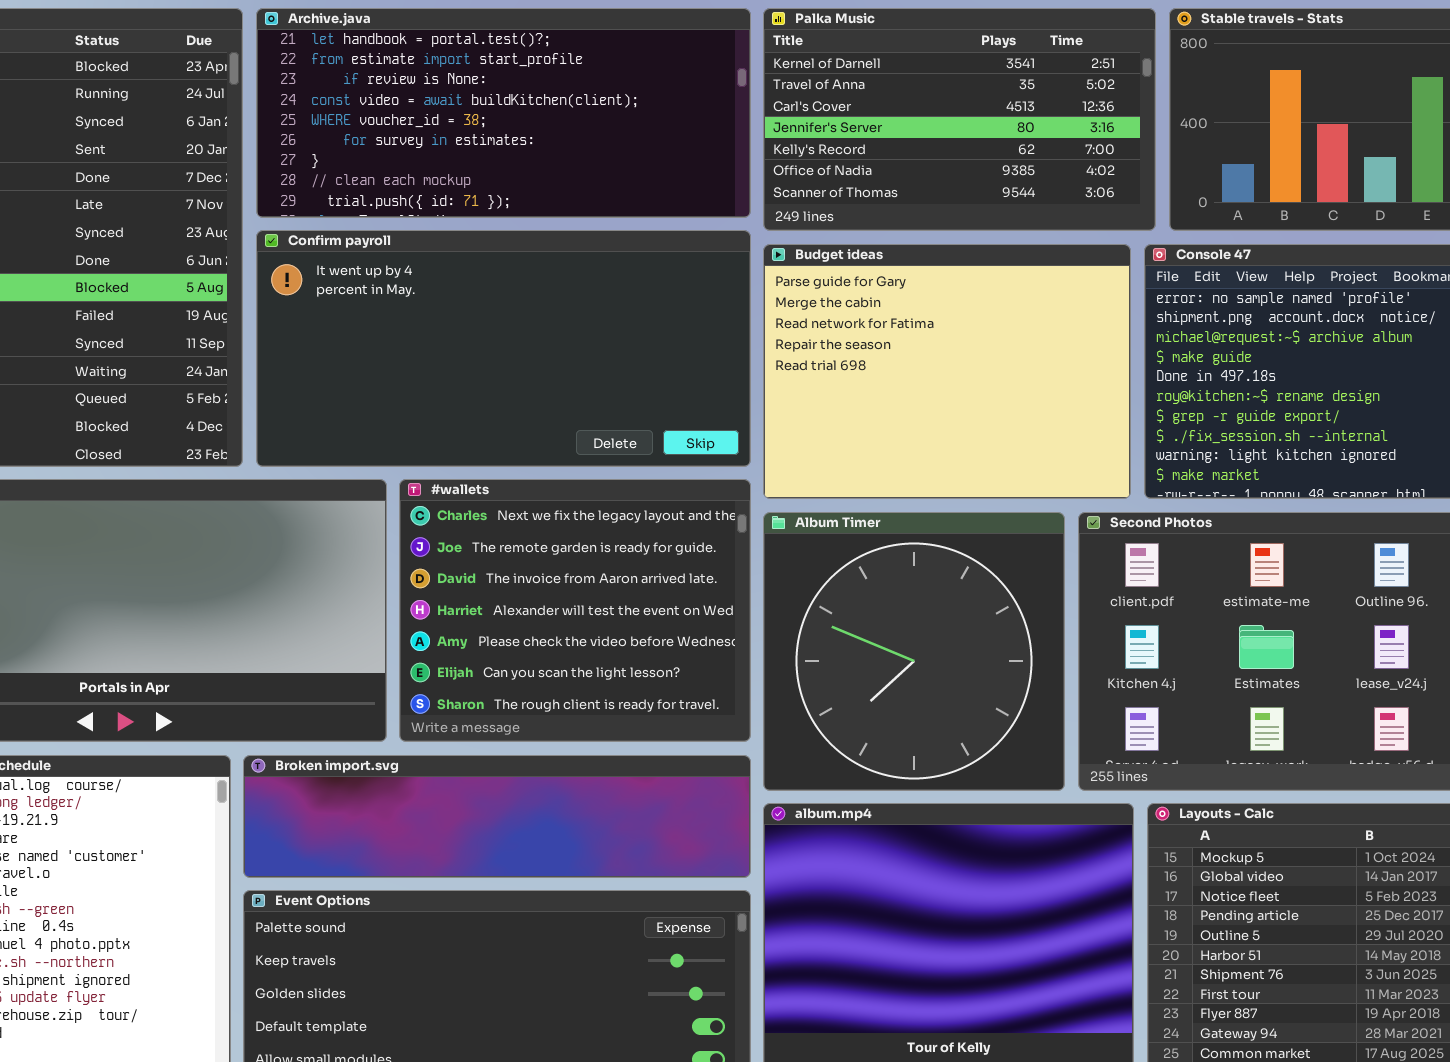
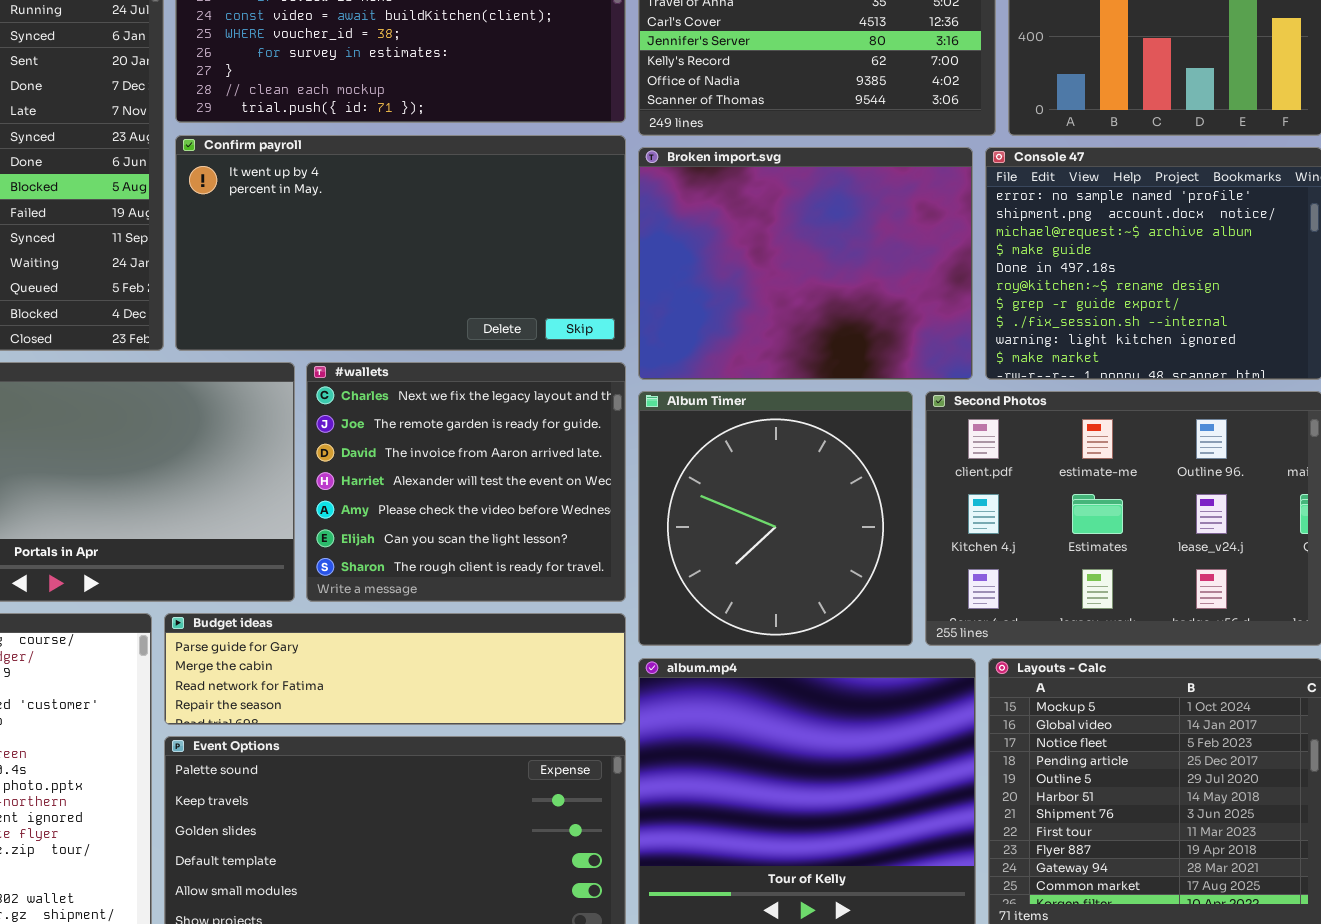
Budget ideas: [763,244,1131,499] -> [164,613,626,725], moved, resized
Broken import.svg: [243,755,751,878] -> [638,147,973,380], moved, resized

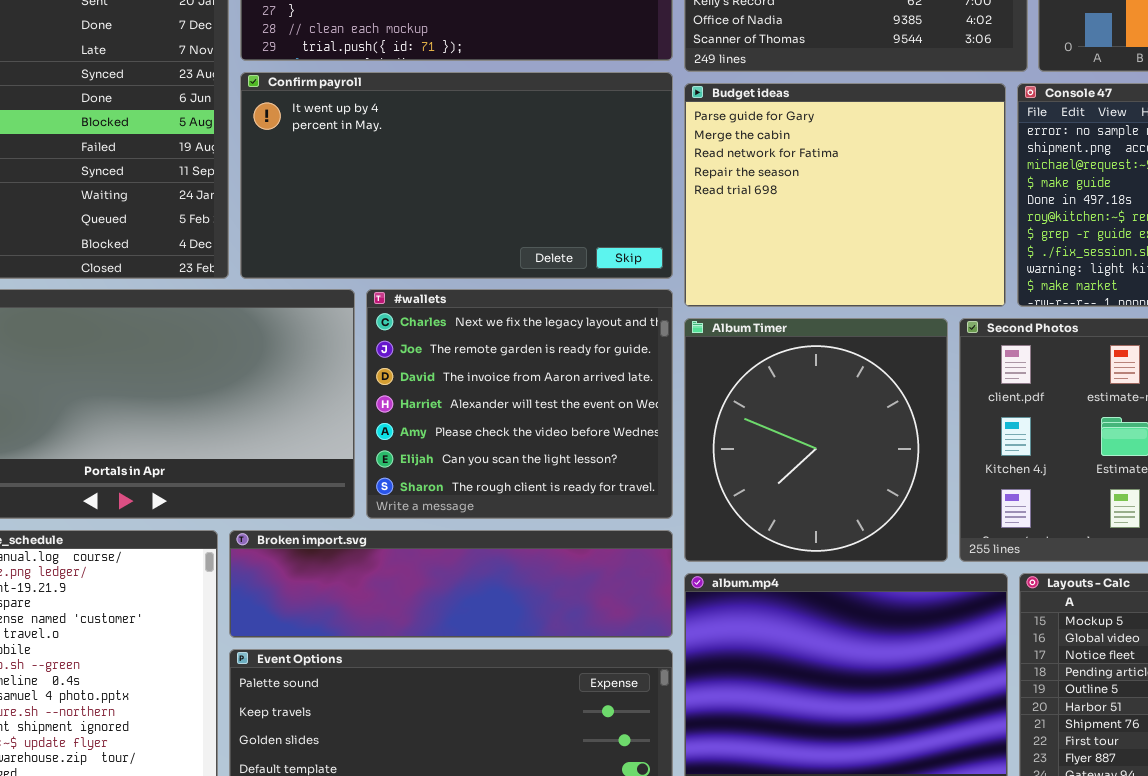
Broken import.svg: [638,147,973,380] -> [229,530,673,638], moved, resized
Budget ideas: [164,613,626,725] -> [684,83,1006,307], moved, resized

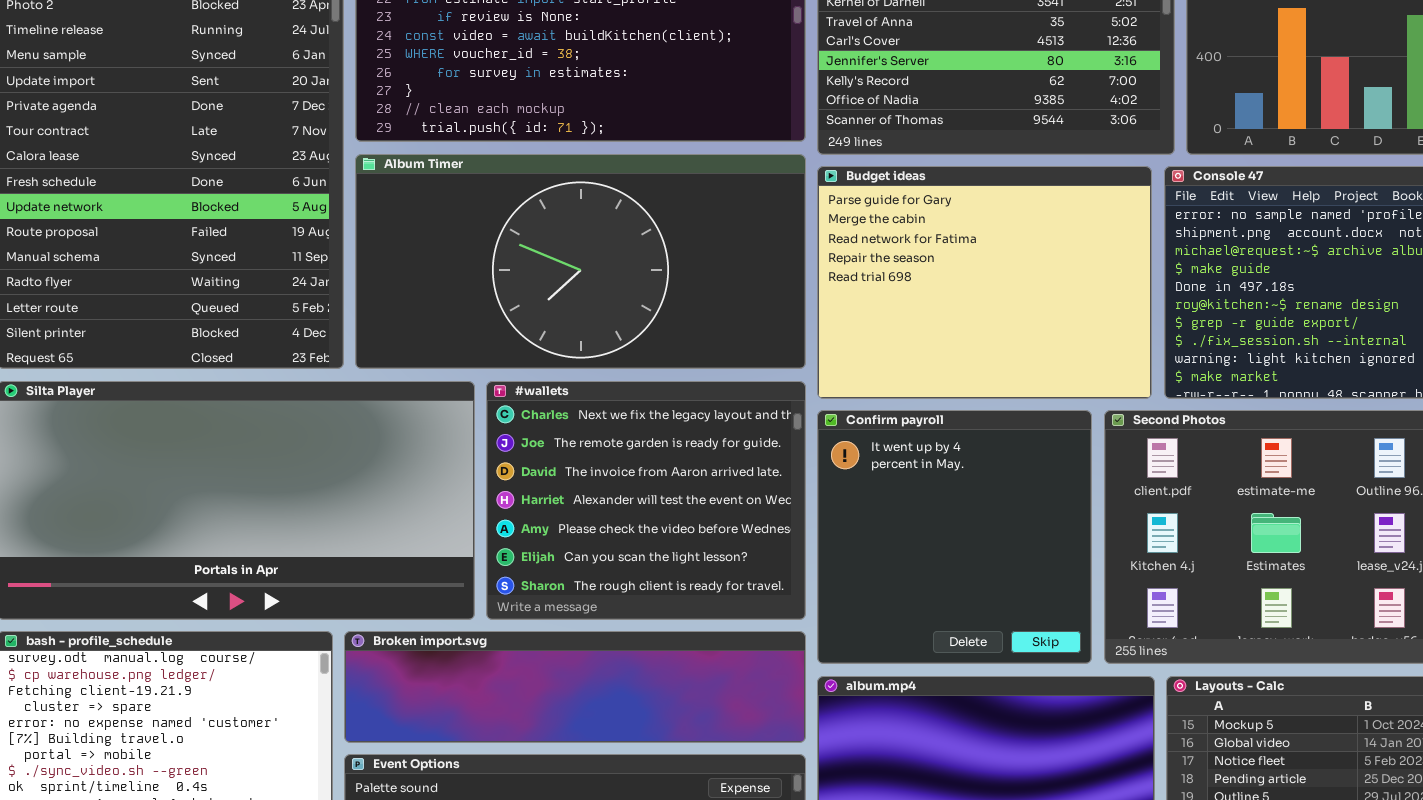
Confirm payroll: [240,72,673,279] -> [817,410,1092,664], moved, resized
Album Timer: [684,318,948,562] -> [355,154,806,369], moved, resized

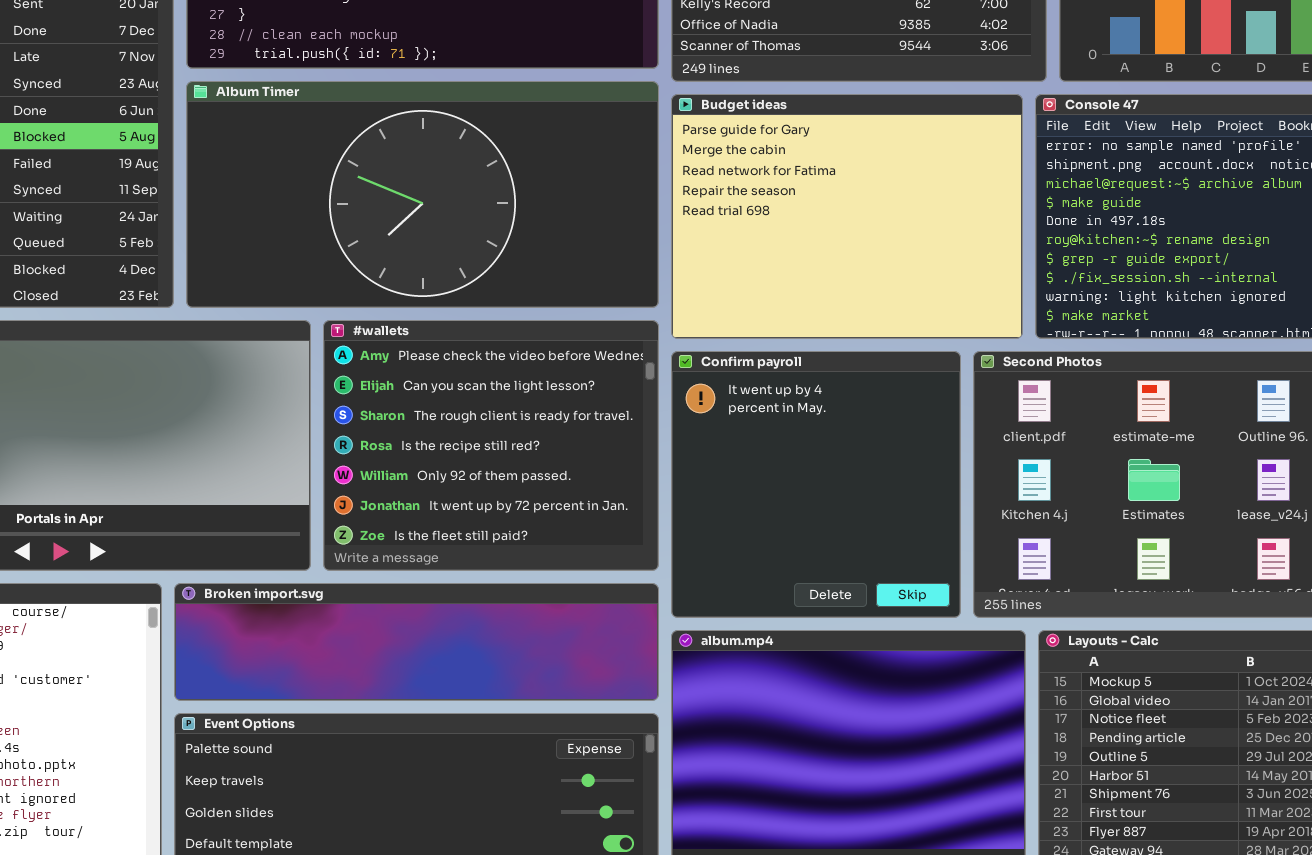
#wallets: [486,381,806,620] -> [323,320,659,571], scrolled down 4 rows

